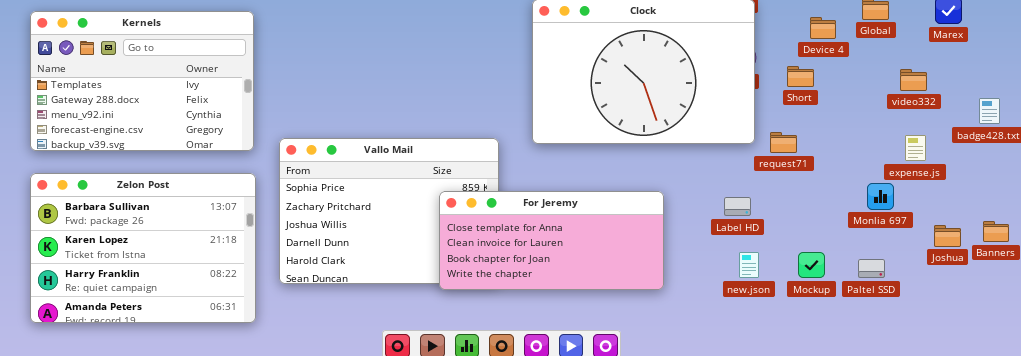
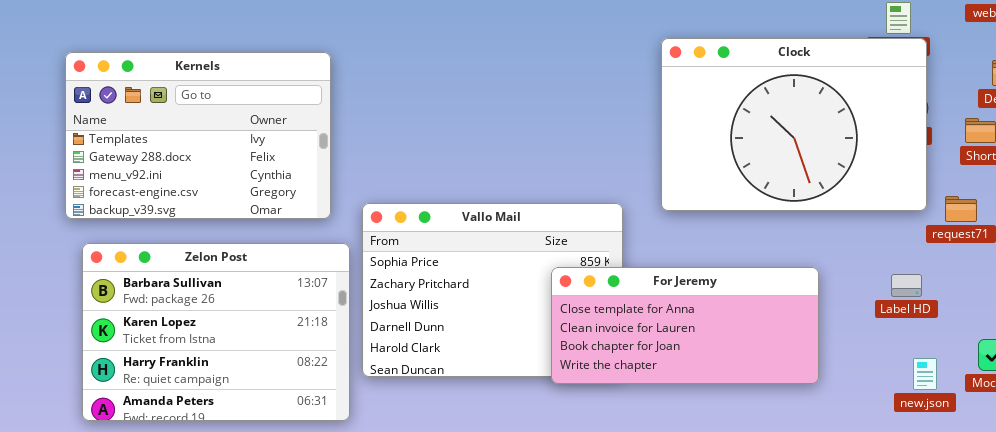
Zelon Post: [30,173,256,323] -> [82,243,350,421], moved
new.json: [739,252,759,278] -> [913,358,937,390], moved

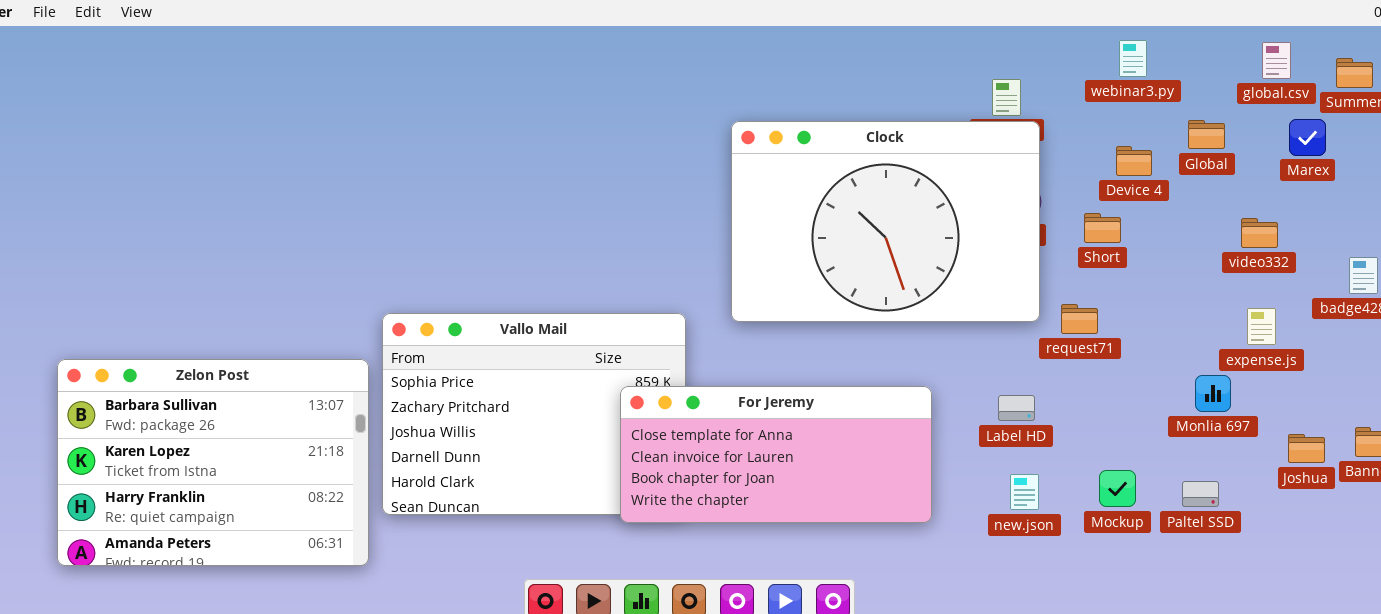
Kernels: [65,52,331,219] -> none, closed
For Jeremy: [551,267,819,384] -> [620,386,932,523], moved
new.json: [913,358,937,390] -> [1010,474,1039,510], moved

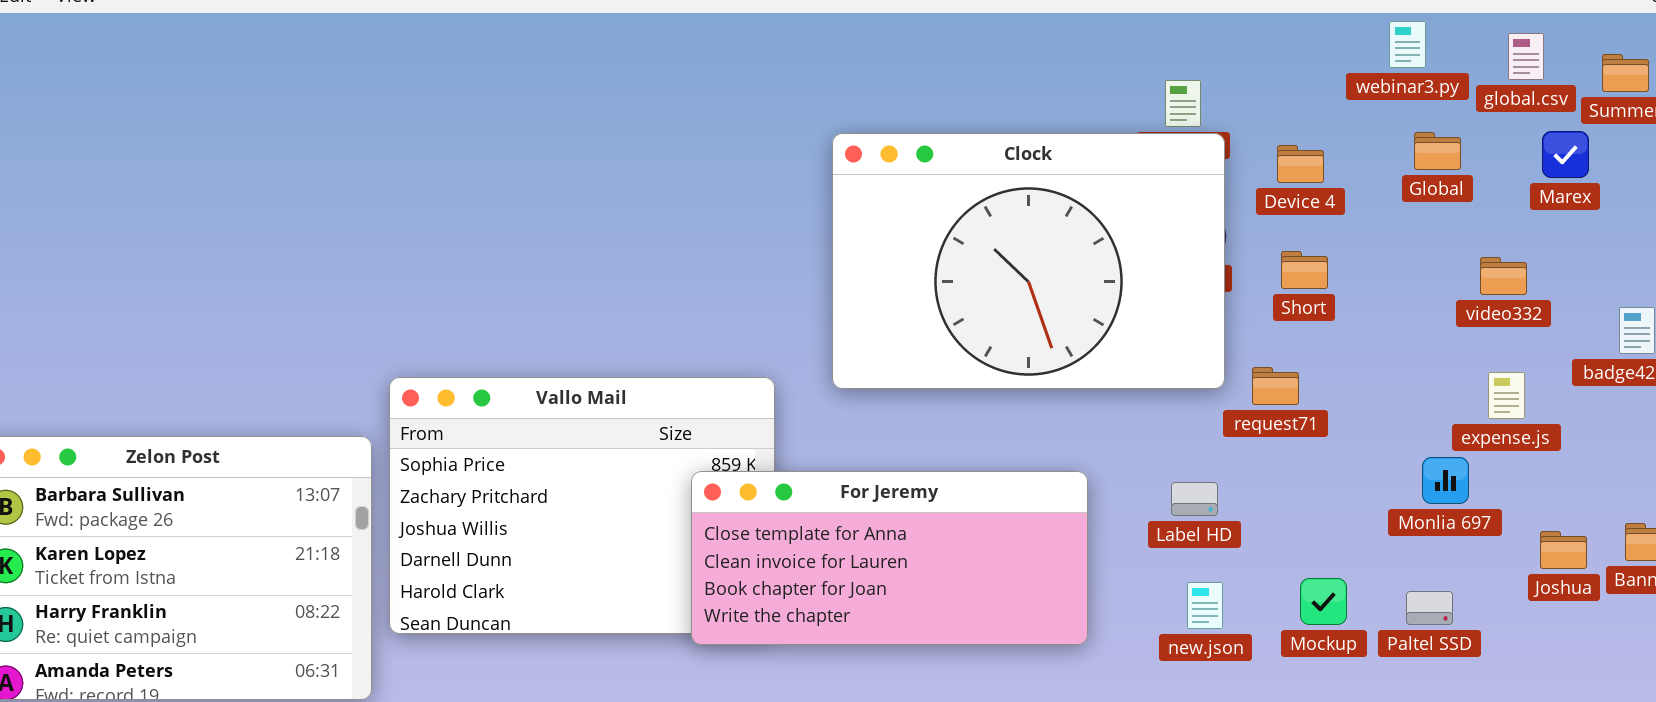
webinar3.py: [1119,40,1147,77] -> [1389,21,1426,68], moved
Device 4: [1116,146,1152,176] -> [1277,145,1324,183], moved

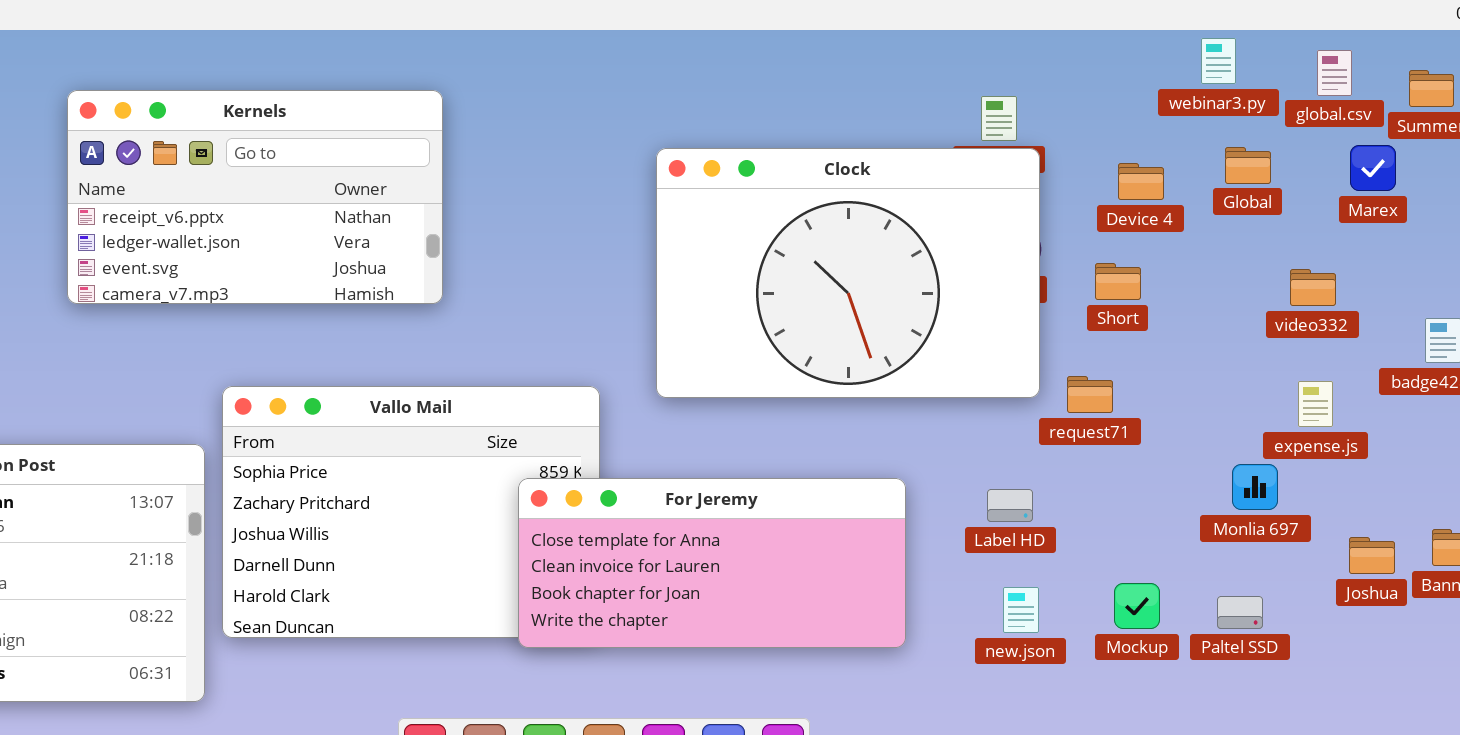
Kernels: none -> [67,90,443,304], opened
Device 4: [1277,145,1324,183] -> [1118,163,1164,200], moved

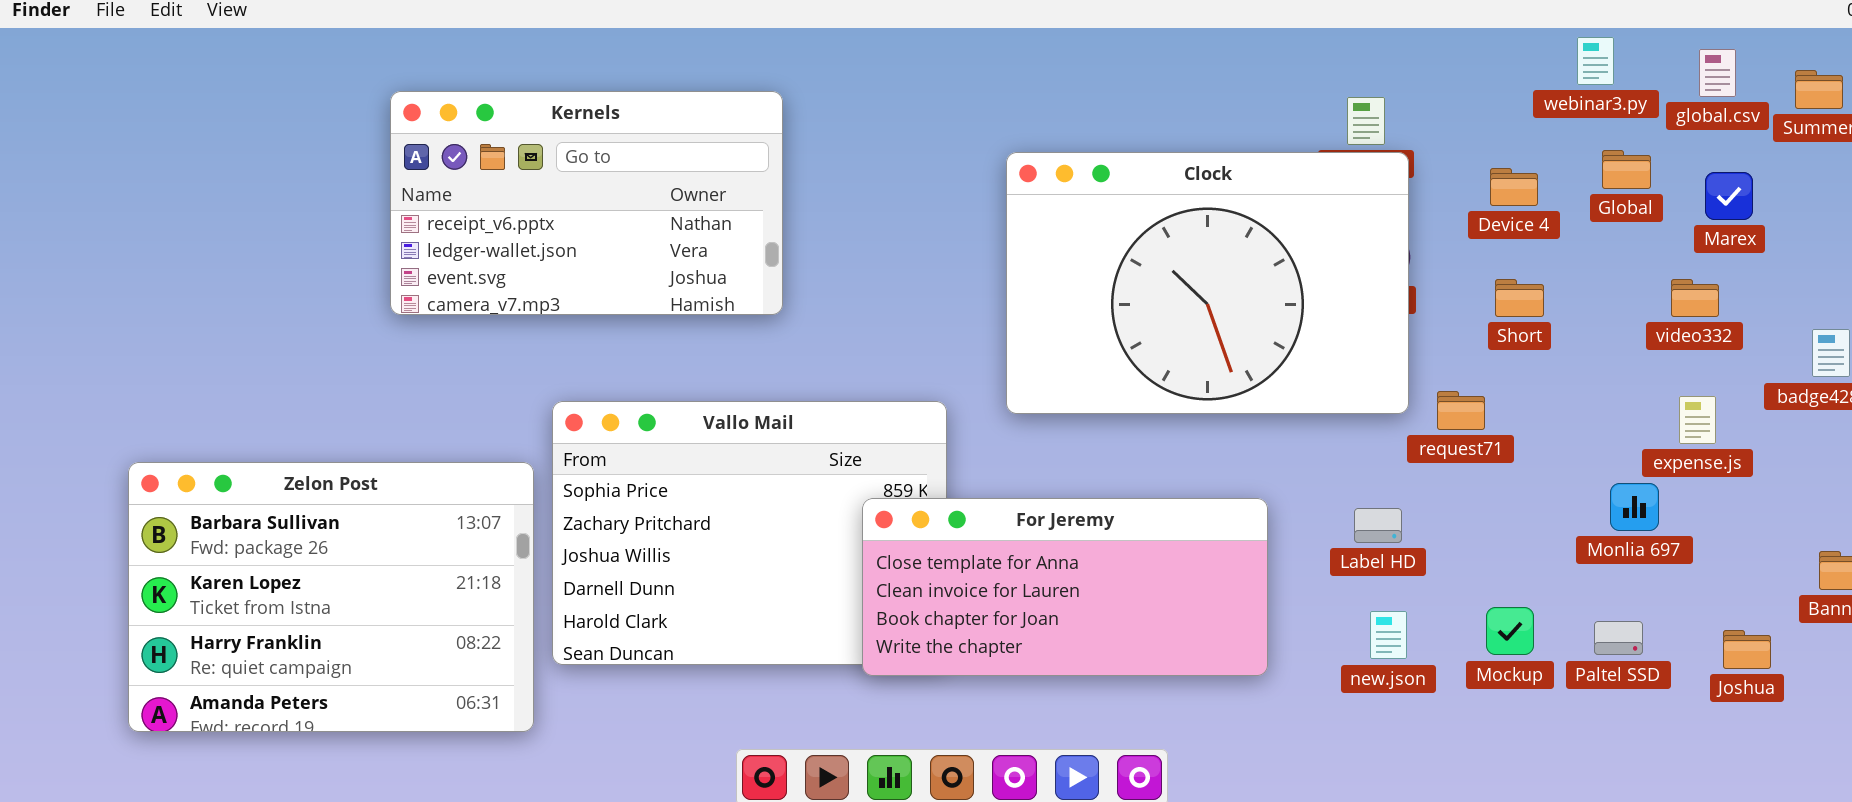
Marex: [1350,145,1396,191] -> [1705,172,1753,220], moved
Short: [1095,263,1141,300] -> [1495,279,1544,317], moved
Joshua: [1349,537,1395,574] -> [1723,630,1771,669], moved

